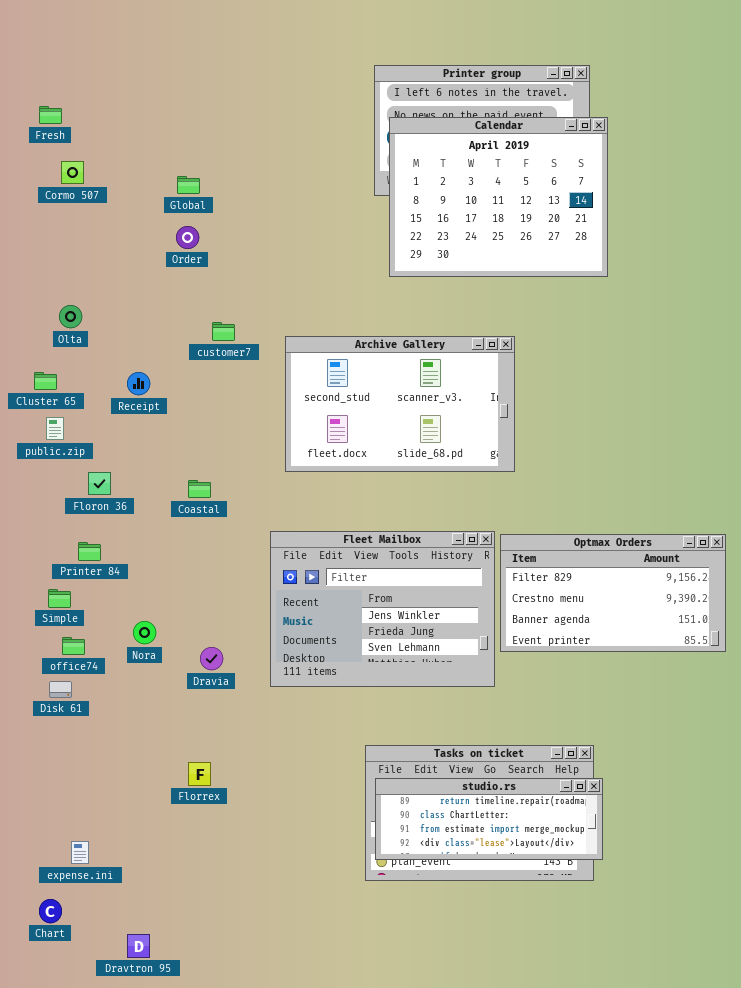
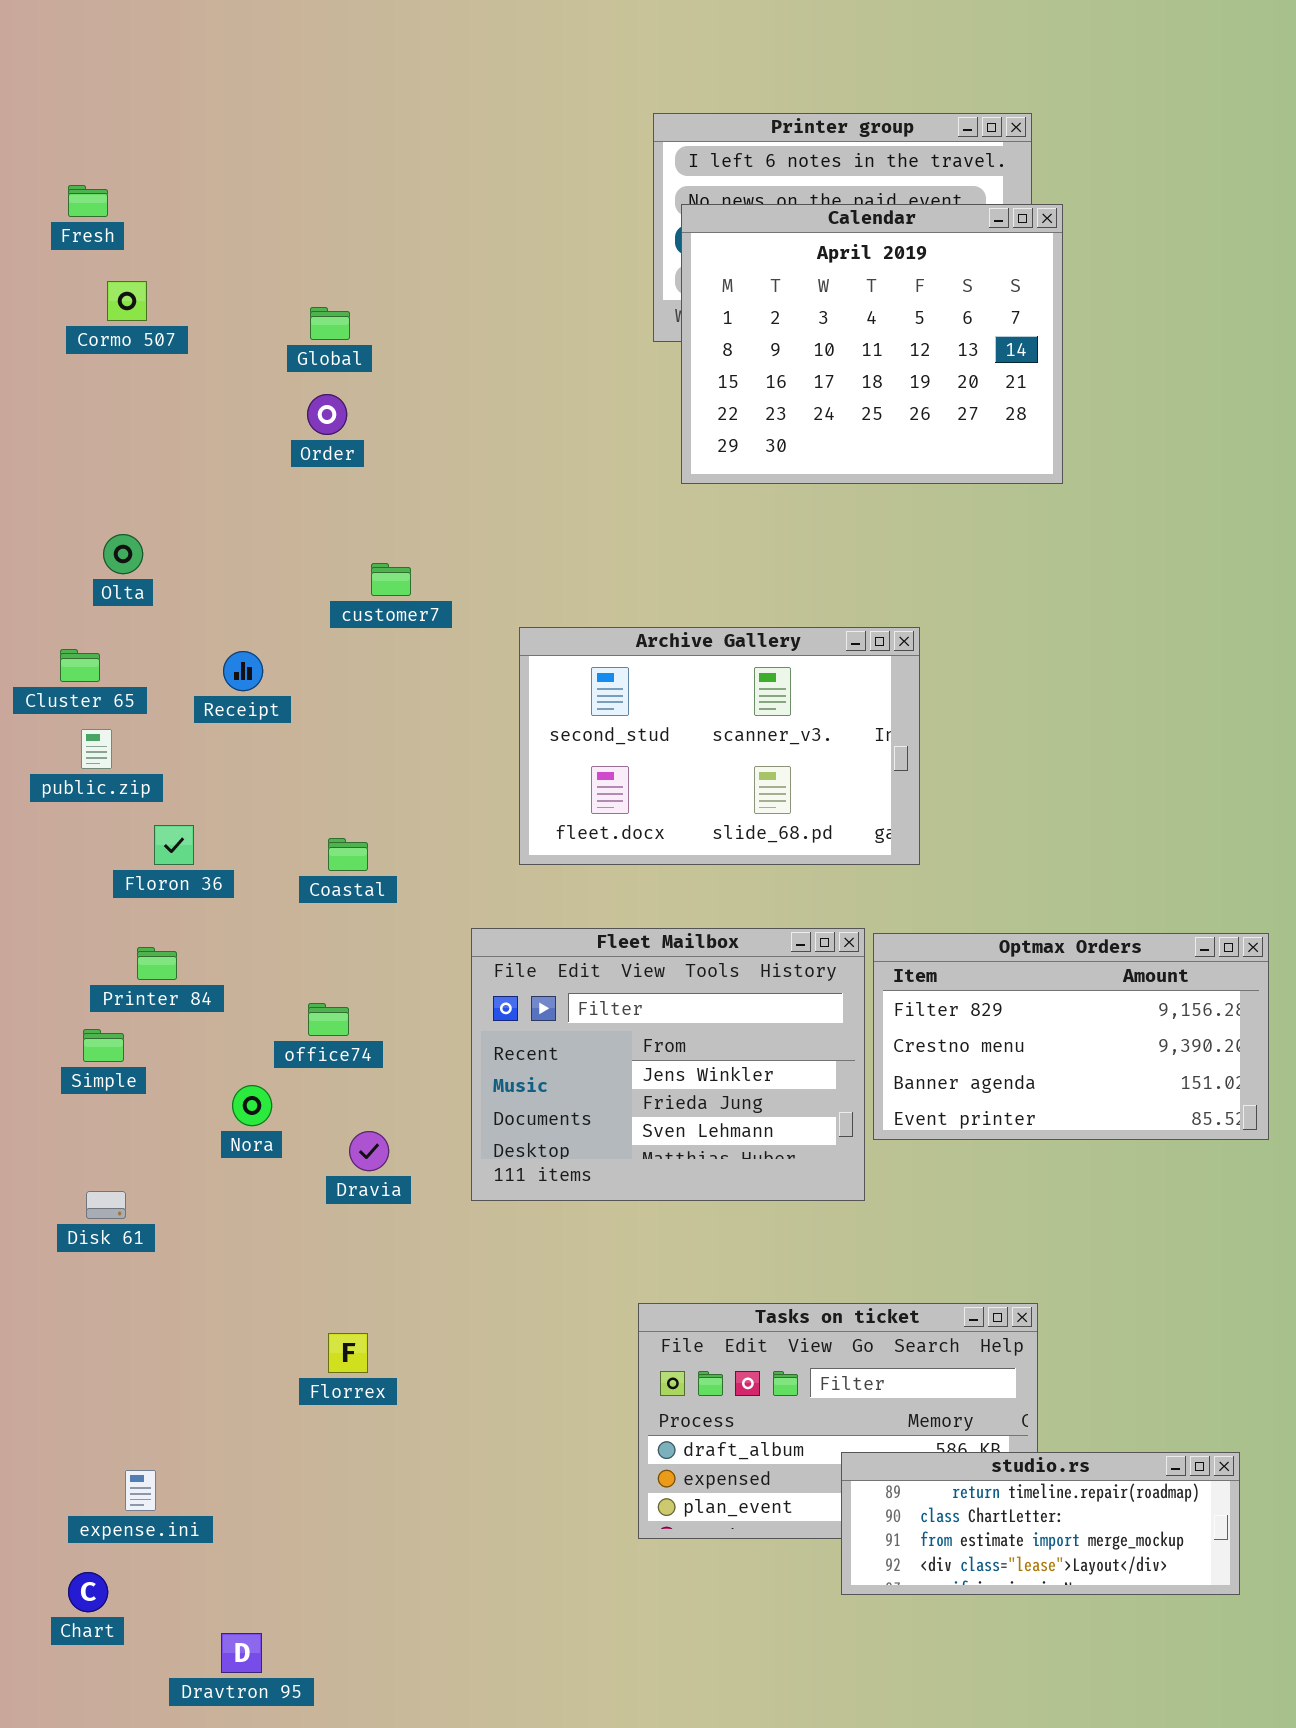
Archive Gallery: [285,336,515,472] -> [519,627,920,865], moved
office74: [62,637,85,655] -> [308,1003,349,1036], moved
studio.rs: [375,778,603,860] -> [841,1452,1240,1595], moved

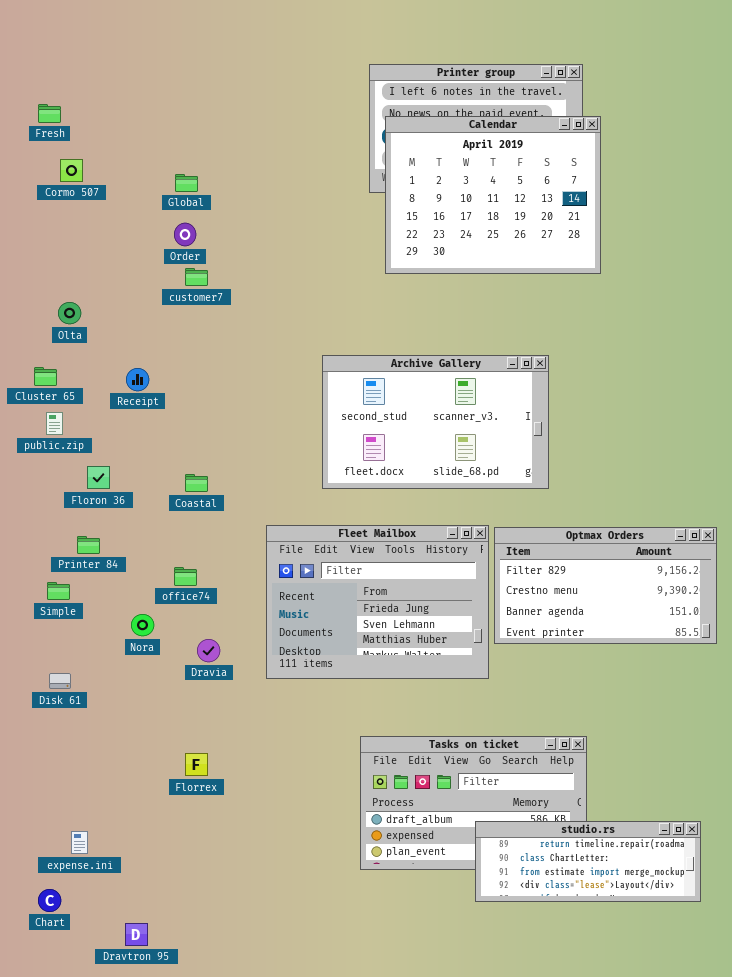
customer7: [371,563,411,596] -> [185,268,208,286], moved
Archive Gallery: [519,627,920,865] -> [322,355,549,489], moved
Fleet Mailbox: [471,928,865,1201] -> [266,525,489,679], scrolled down 1 row

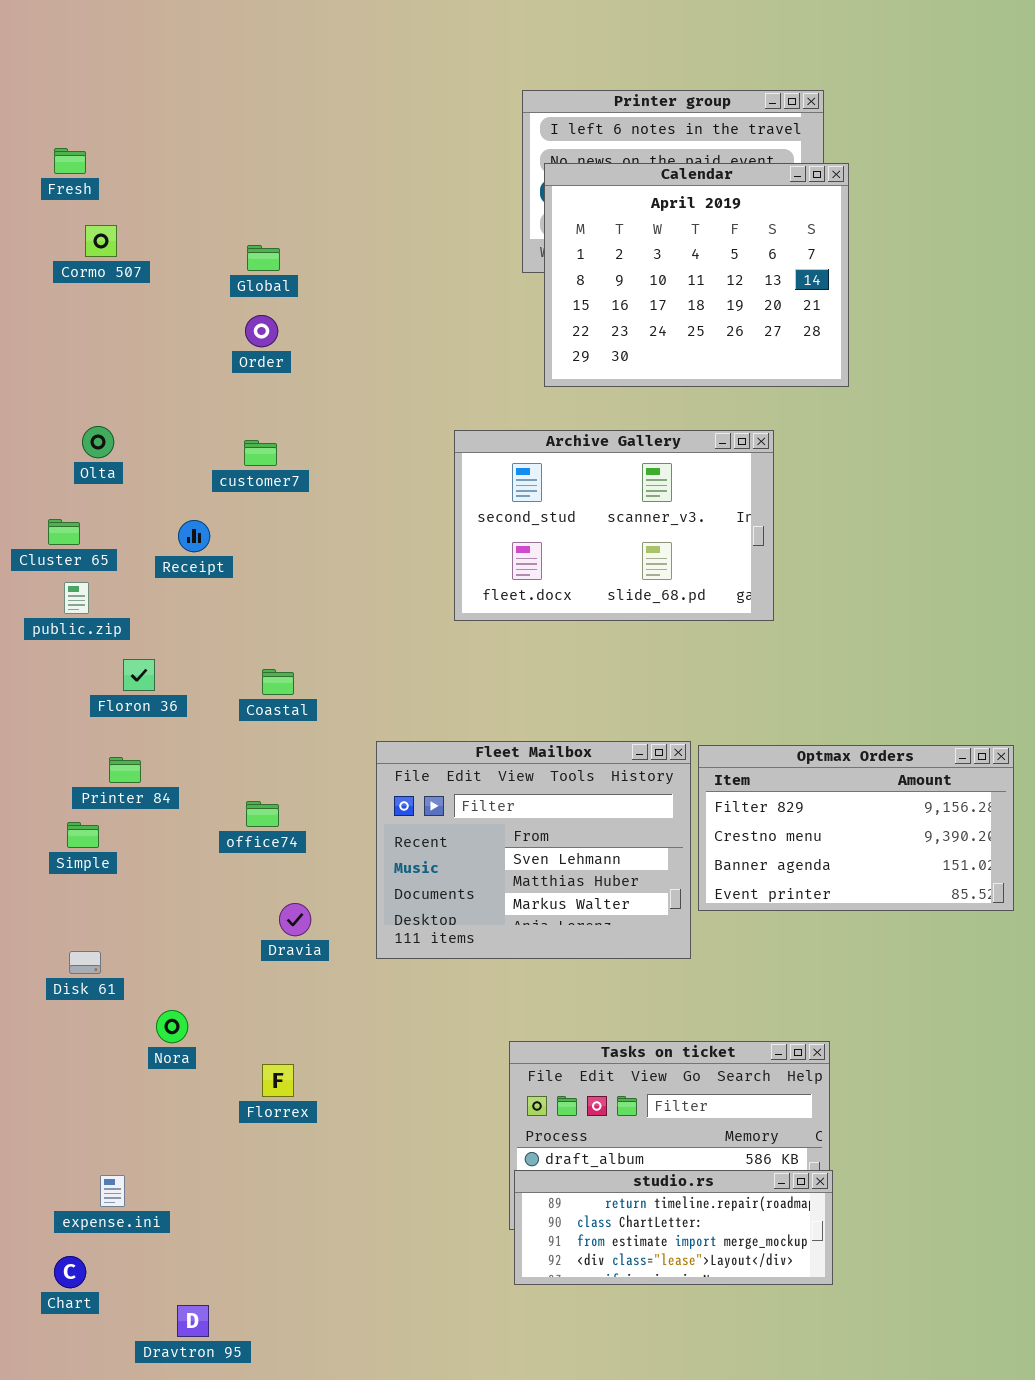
customer7: [185,268,208,286] -> [244,440,277,466], moved
Archive Gallery: [322,355,549,489] -> [454,430,774,621], moved
Fleet Mailbox: [266,525,489,679] -> [376,741,691,959], scrolled down 1 row
Nora: [131,614,154,636] -> [156,1010,188,1043], moved
studio.rs: [475,821,701,902] -> [514,1170,833,1285], moved

